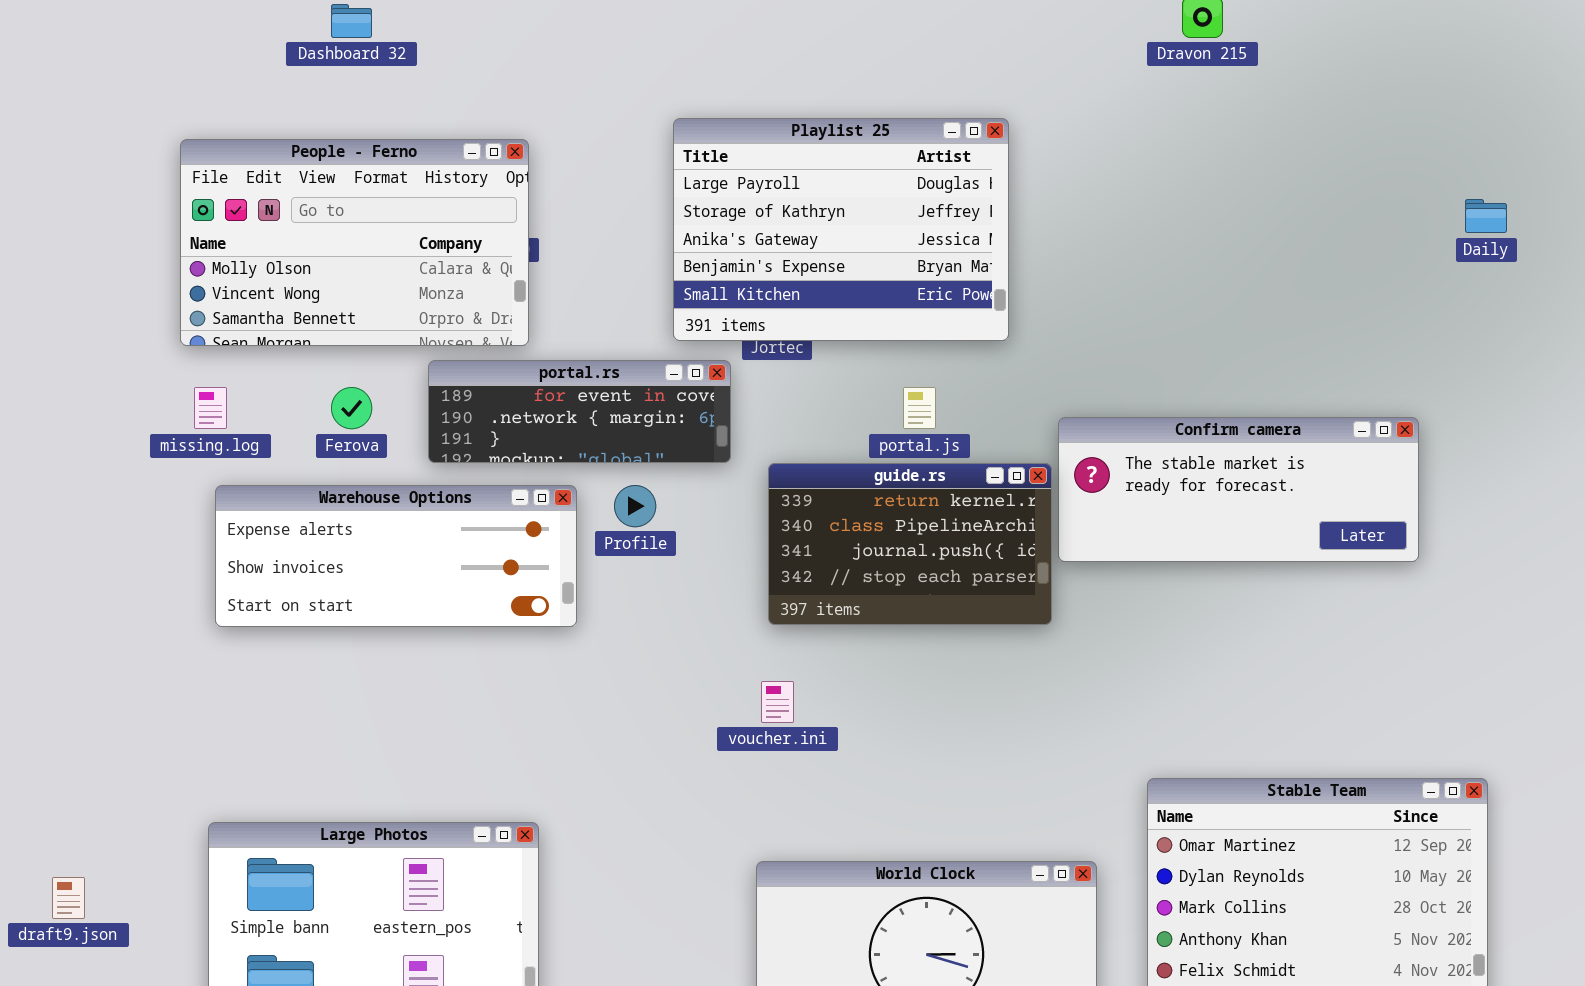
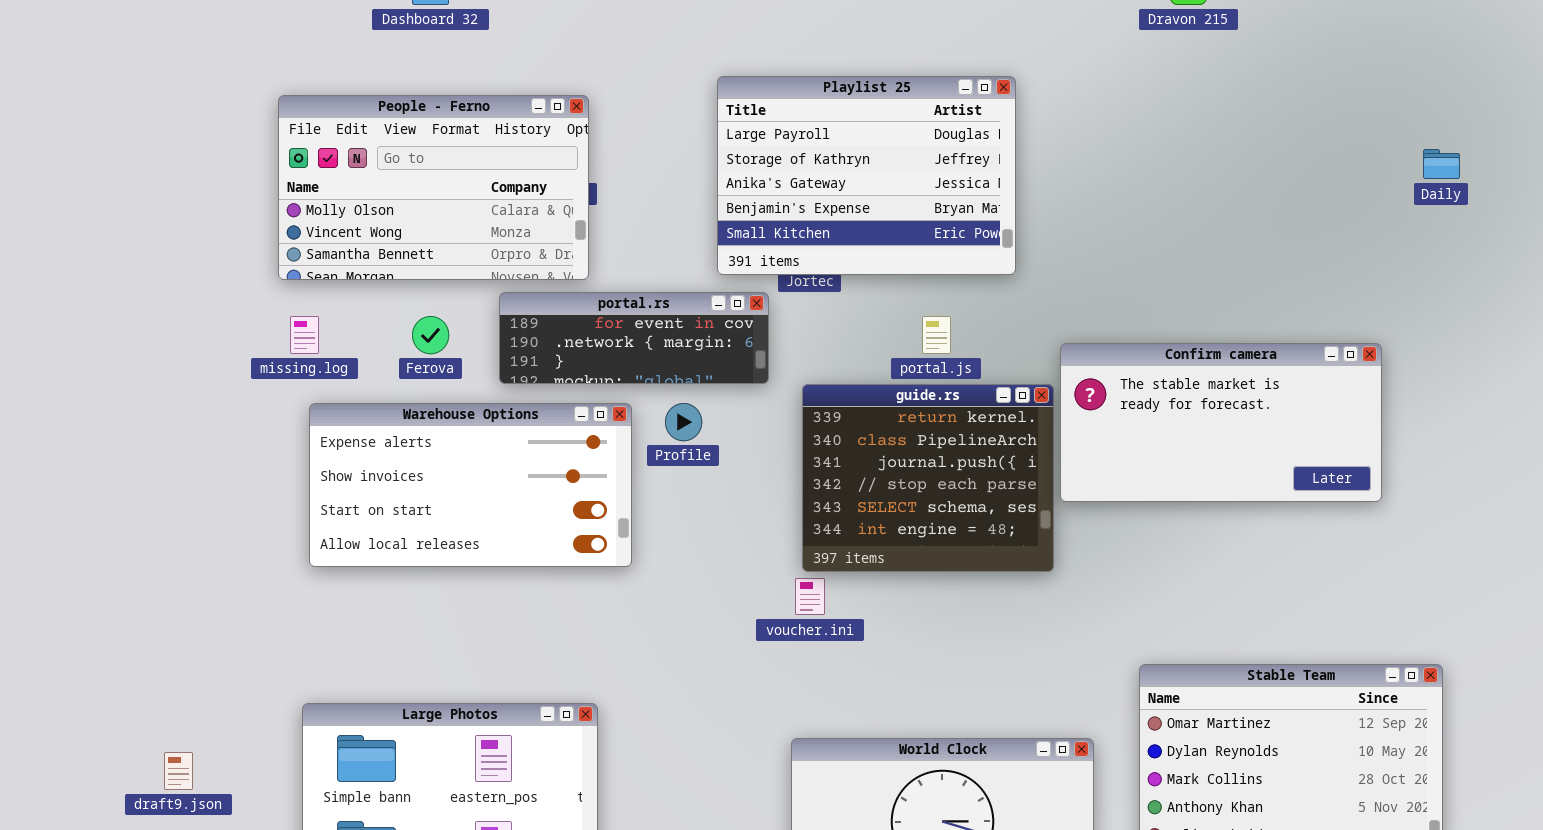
Confirm camera: [1058,417,1419,562] -> [1060,343,1382,502], resized
guide.rs: [768,463,1052,625] -> [802,384,1054,572], resized
Warehouse Options: [215,485,577,627] -> [309,403,632,567], resized

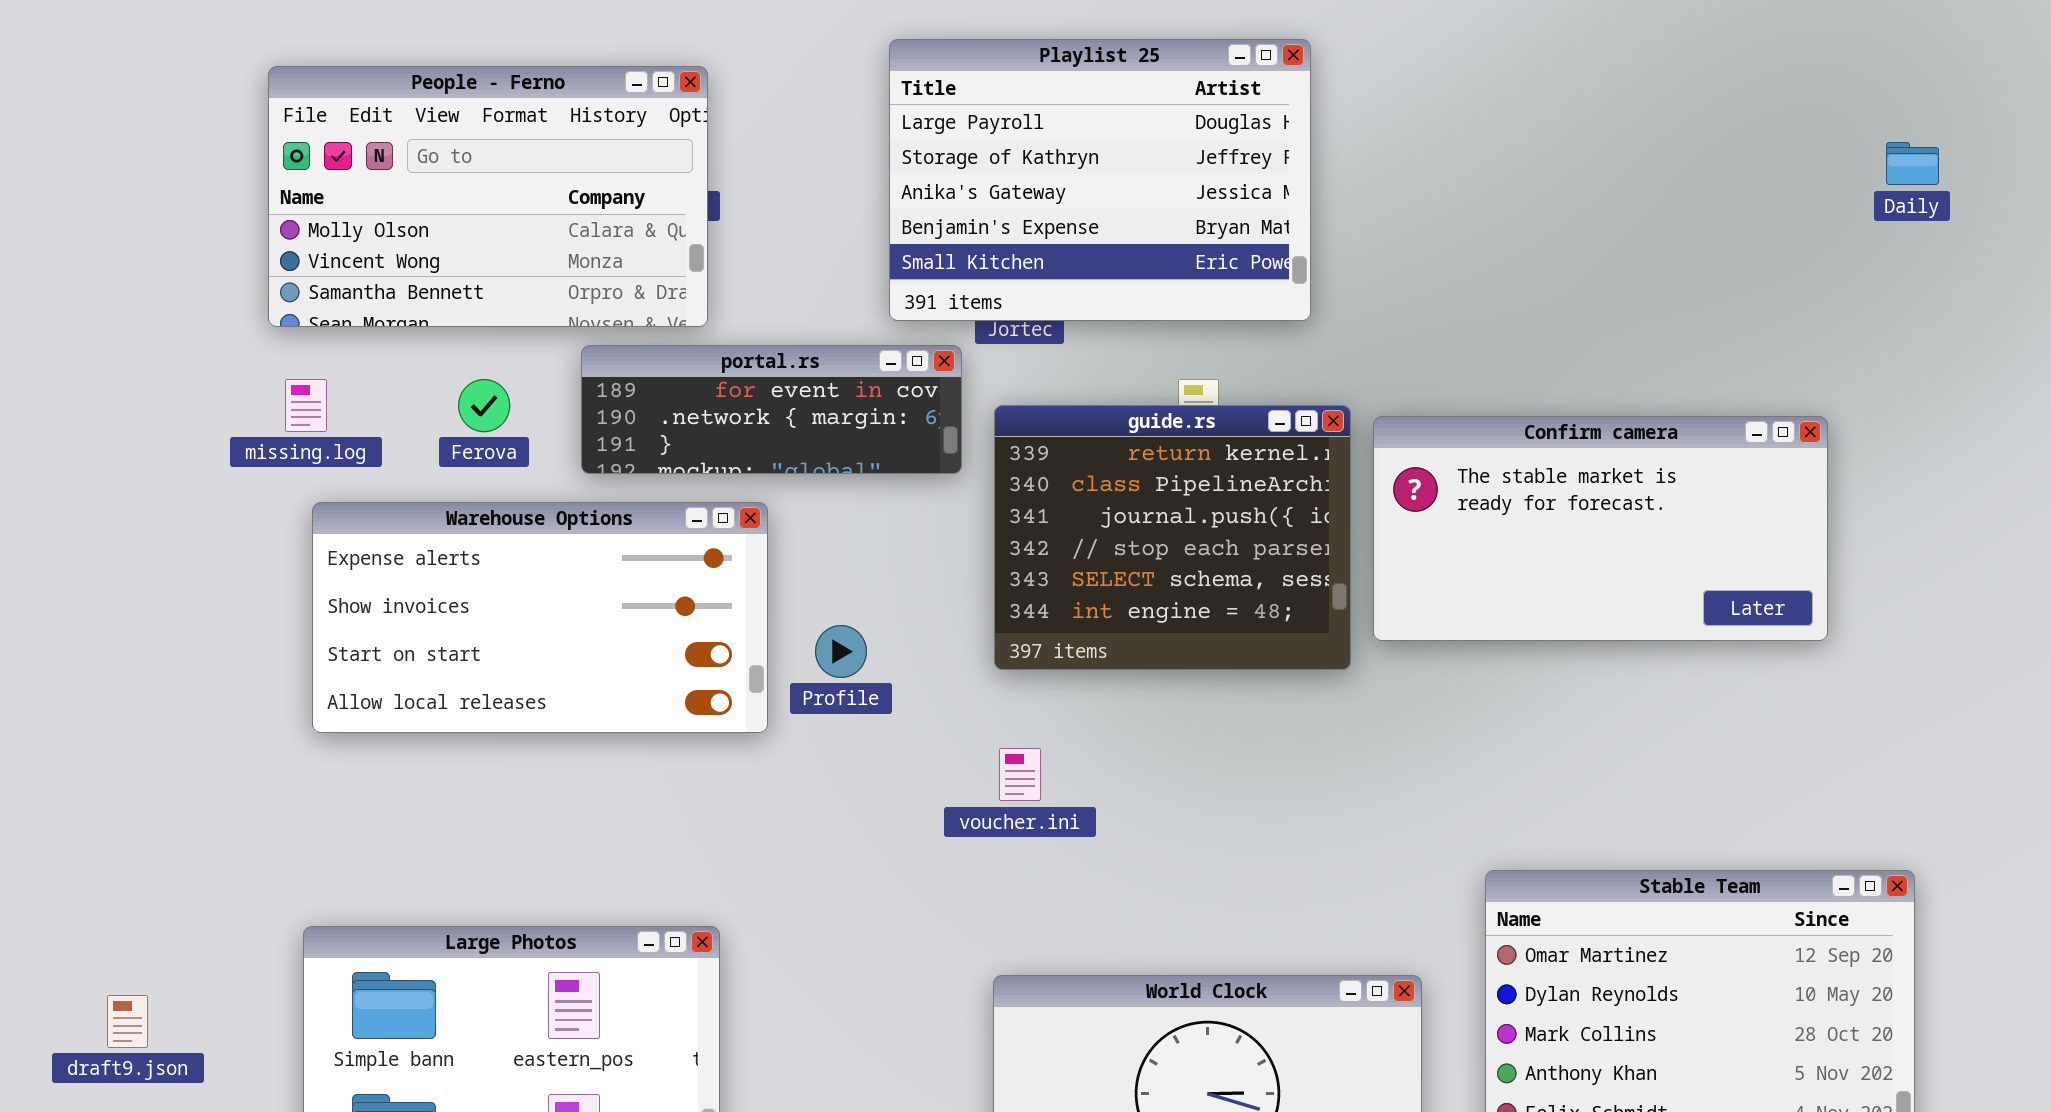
guide.rs: [802,384,1054,572] -> [994,405,1351,670], moved
Profile: [665,403,702,441] -> [815,625,867,678], moved

